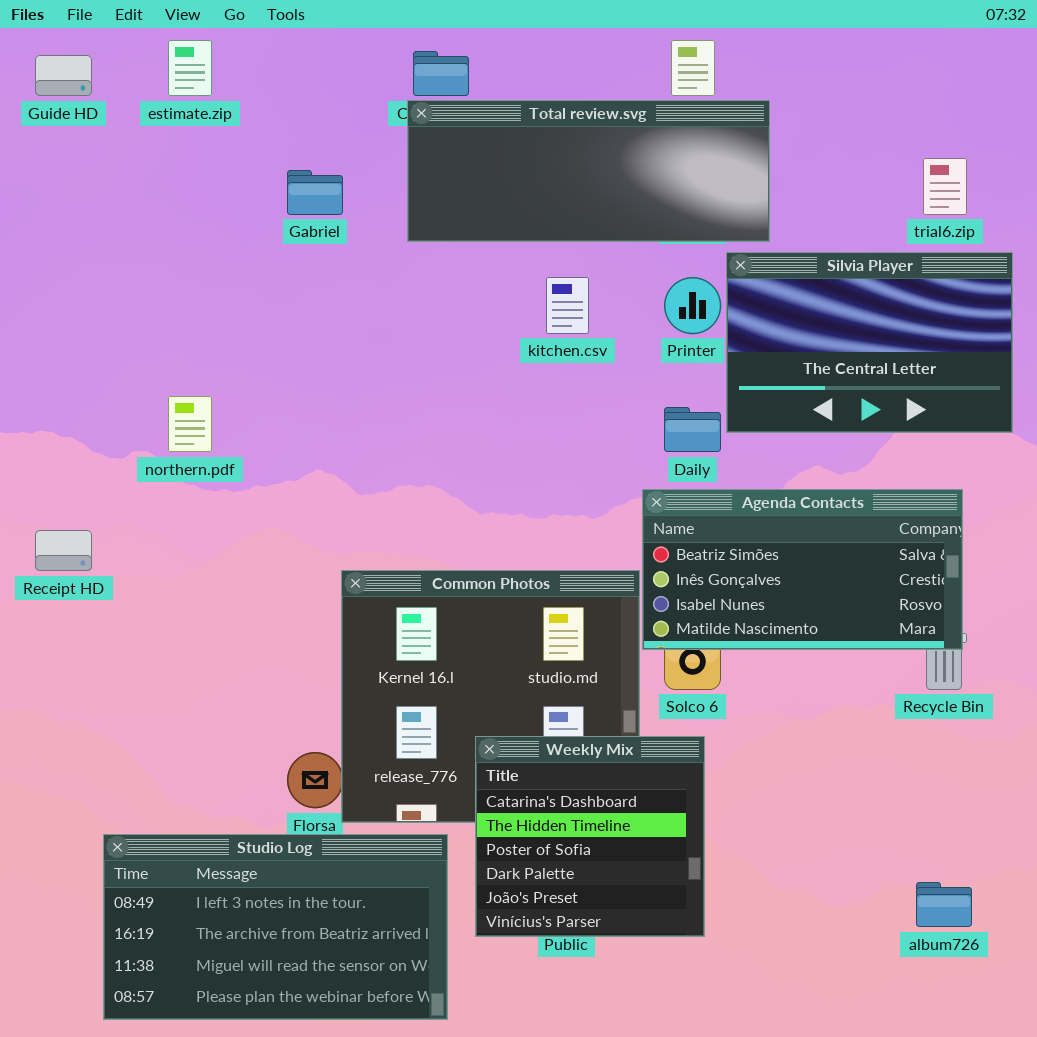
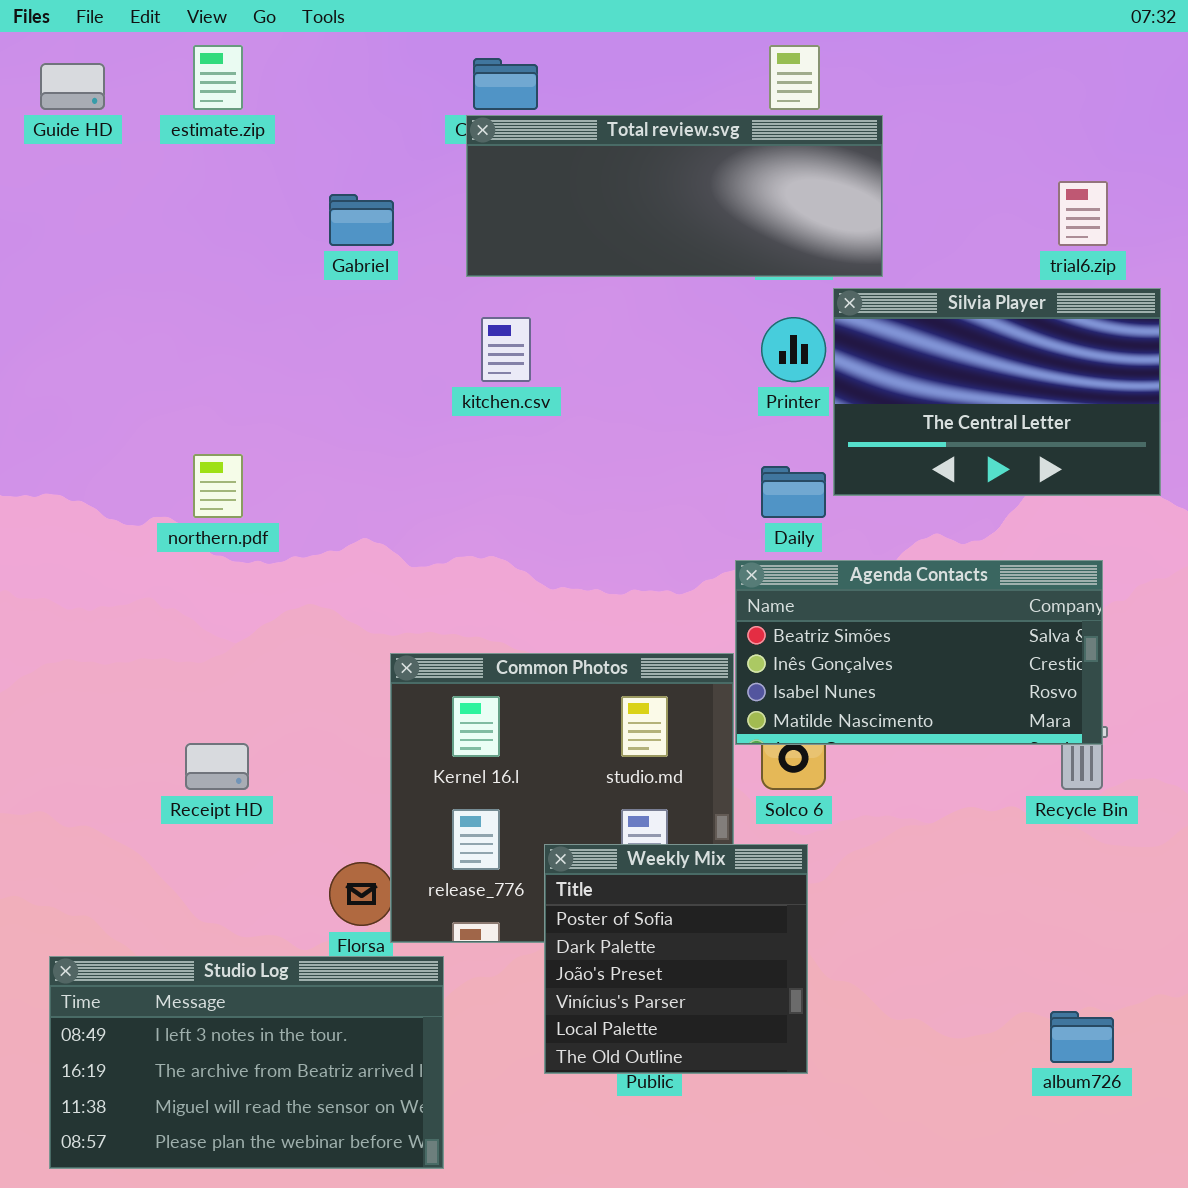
kitchen.csv: [546,277,589,334] -> [481,317,531,382], moved
Receipt HD: [35,530,92,571] -> [185,743,249,790], moved
Weekly Mix: [475,736,705,937] -> [544,844,808,1074], scrolled down 2 rows
Studio Log: [103,834,448,1020] -> [49,956,444,1169], moved

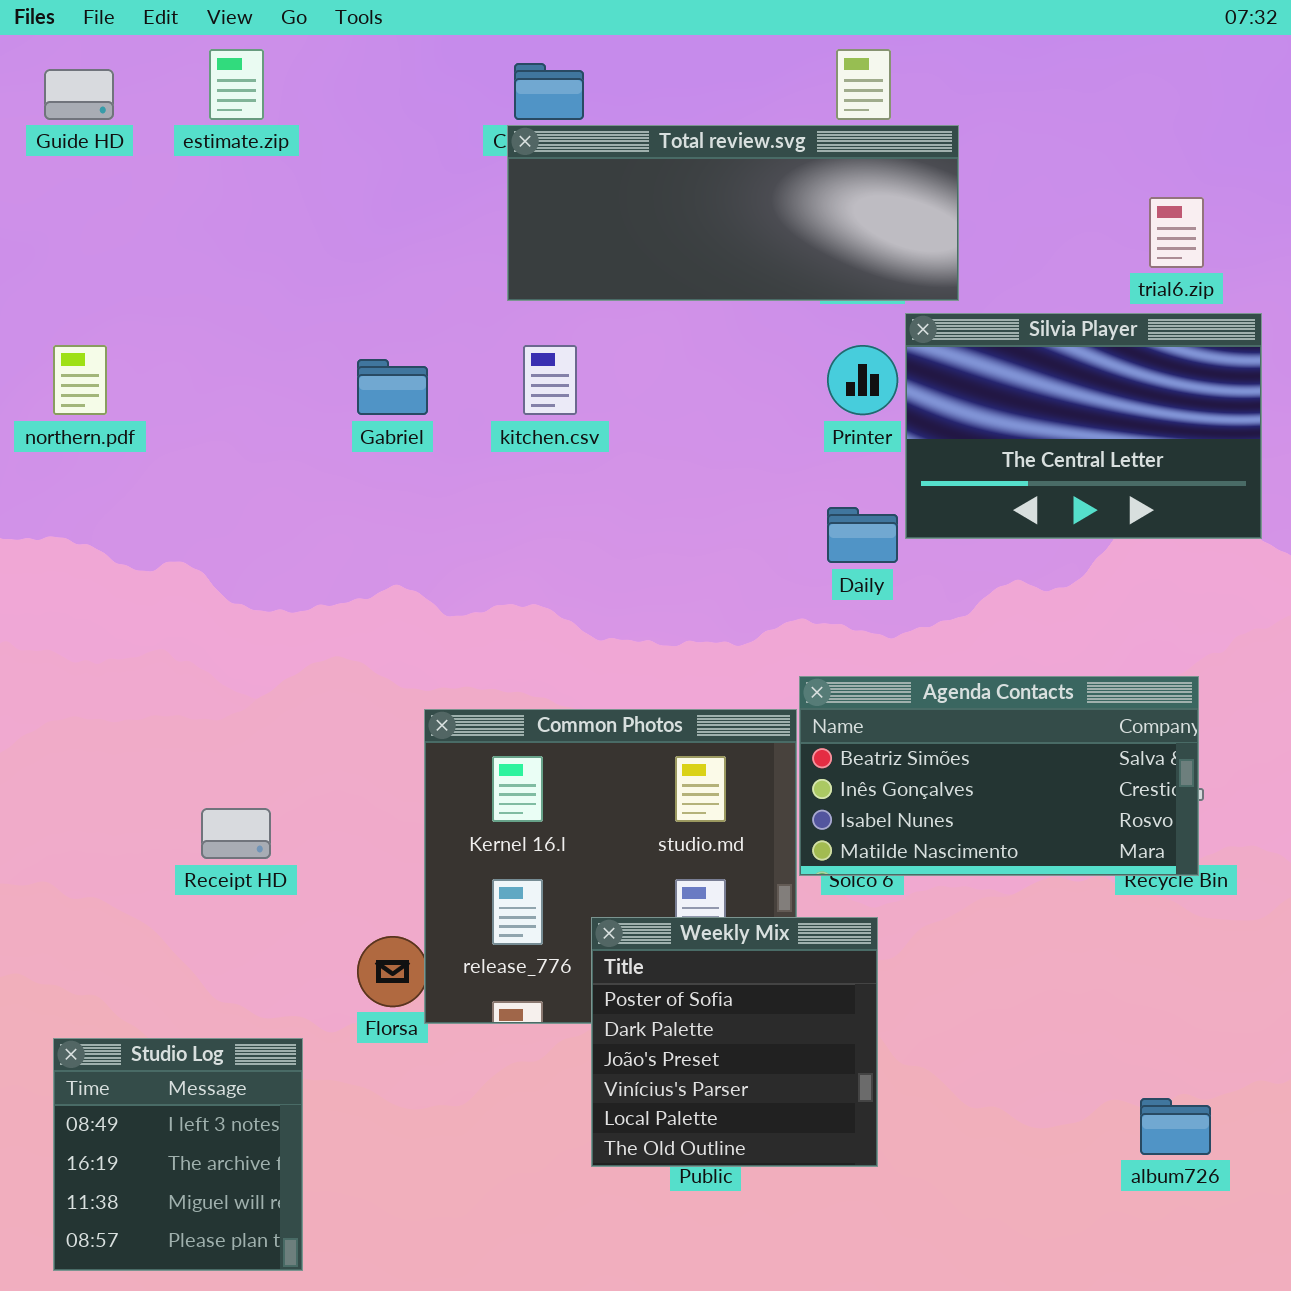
Gabriel: [329,194,394,246] -> [357,359,428,415], moved
northern.pdf: [193,454,243,518] -> [53,345,107,415], moved
Agenda Contacts: [735,560,1103,745] -> [799,676,1199,876], moved
Studio Log: [49,956,444,1169] -> [53,1038,303,1271], resized

